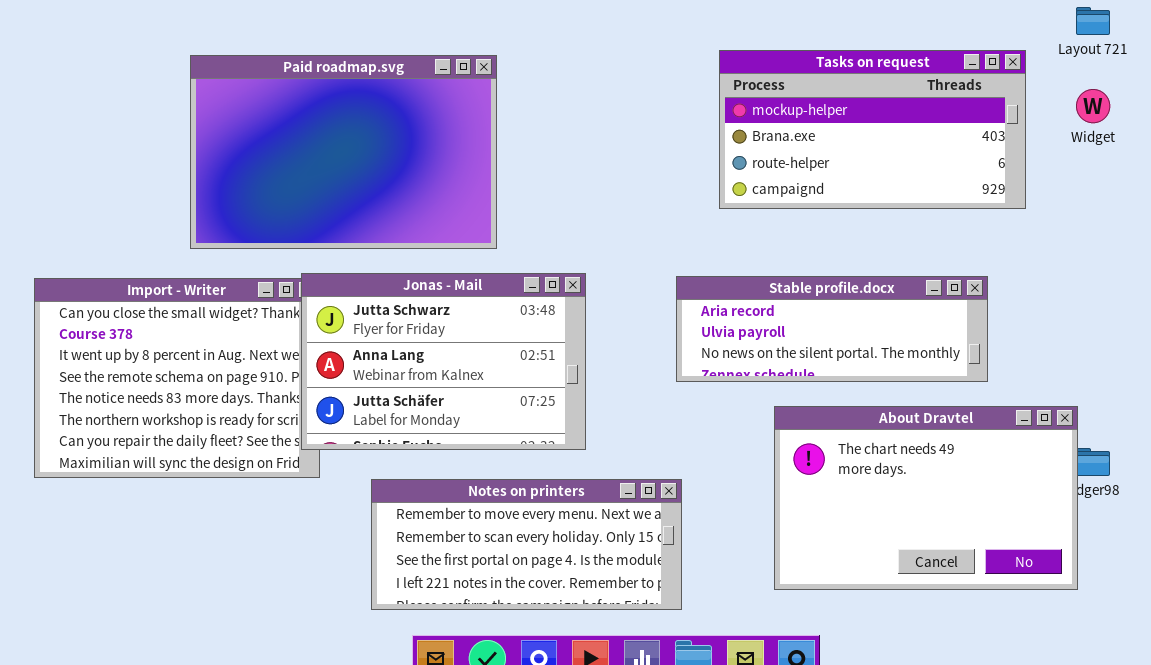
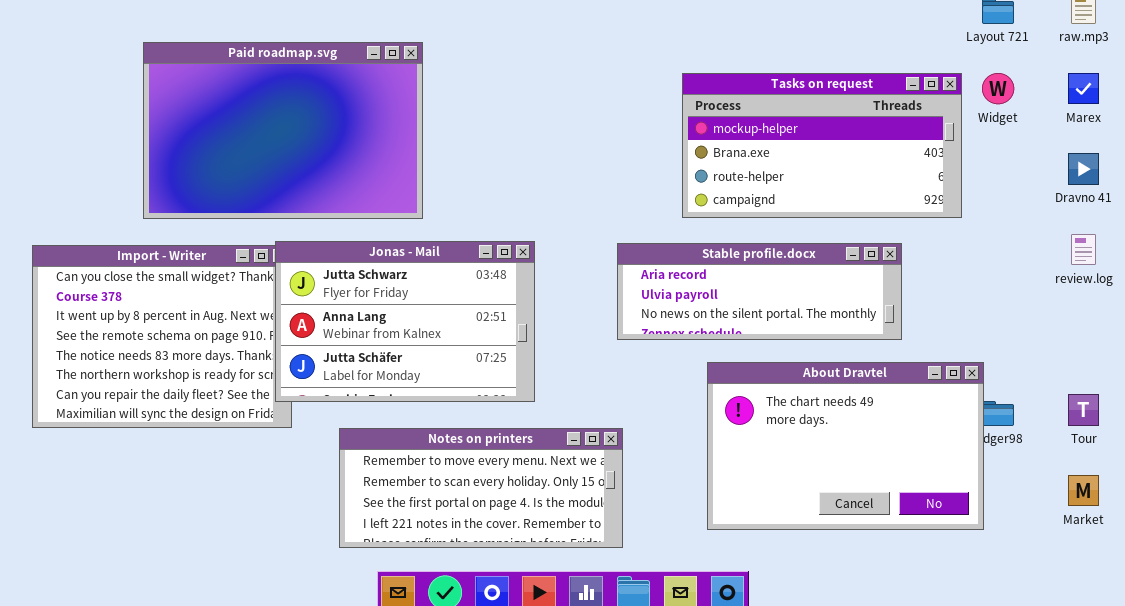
Tasks on request: [719,50,1026,209] -> [682,73,962,218], moved
Paid roadmap.svg: [190,55,497,249] -> [143,42,423,219], moved

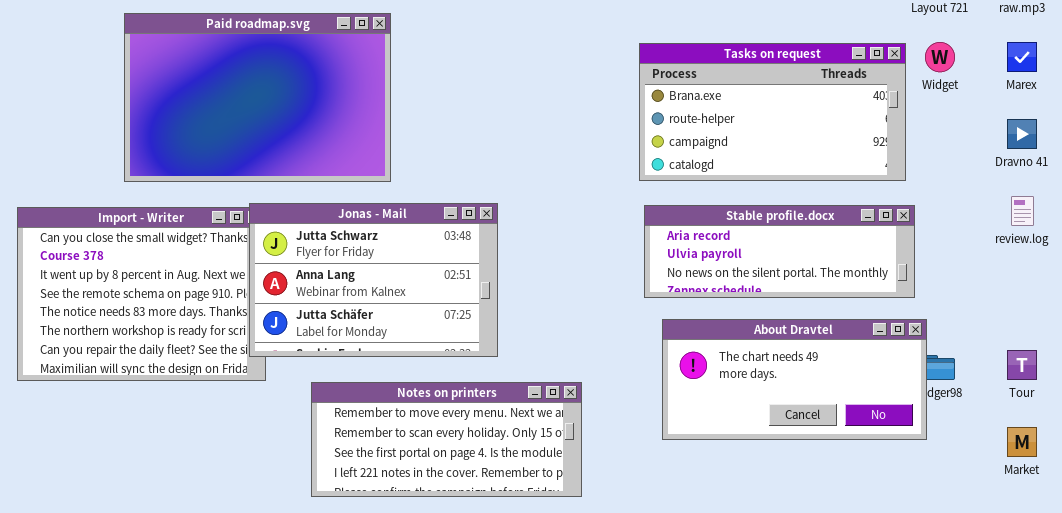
Tasks on request: [682,73,962,218] -> [639,43,906,181], scrolled down 1 row
Stable profile.docx: [617,243,902,340] -> [644,205,915,298], moved
About Dravtel: [707,362,984,530] -> [662,319,927,440], resized

